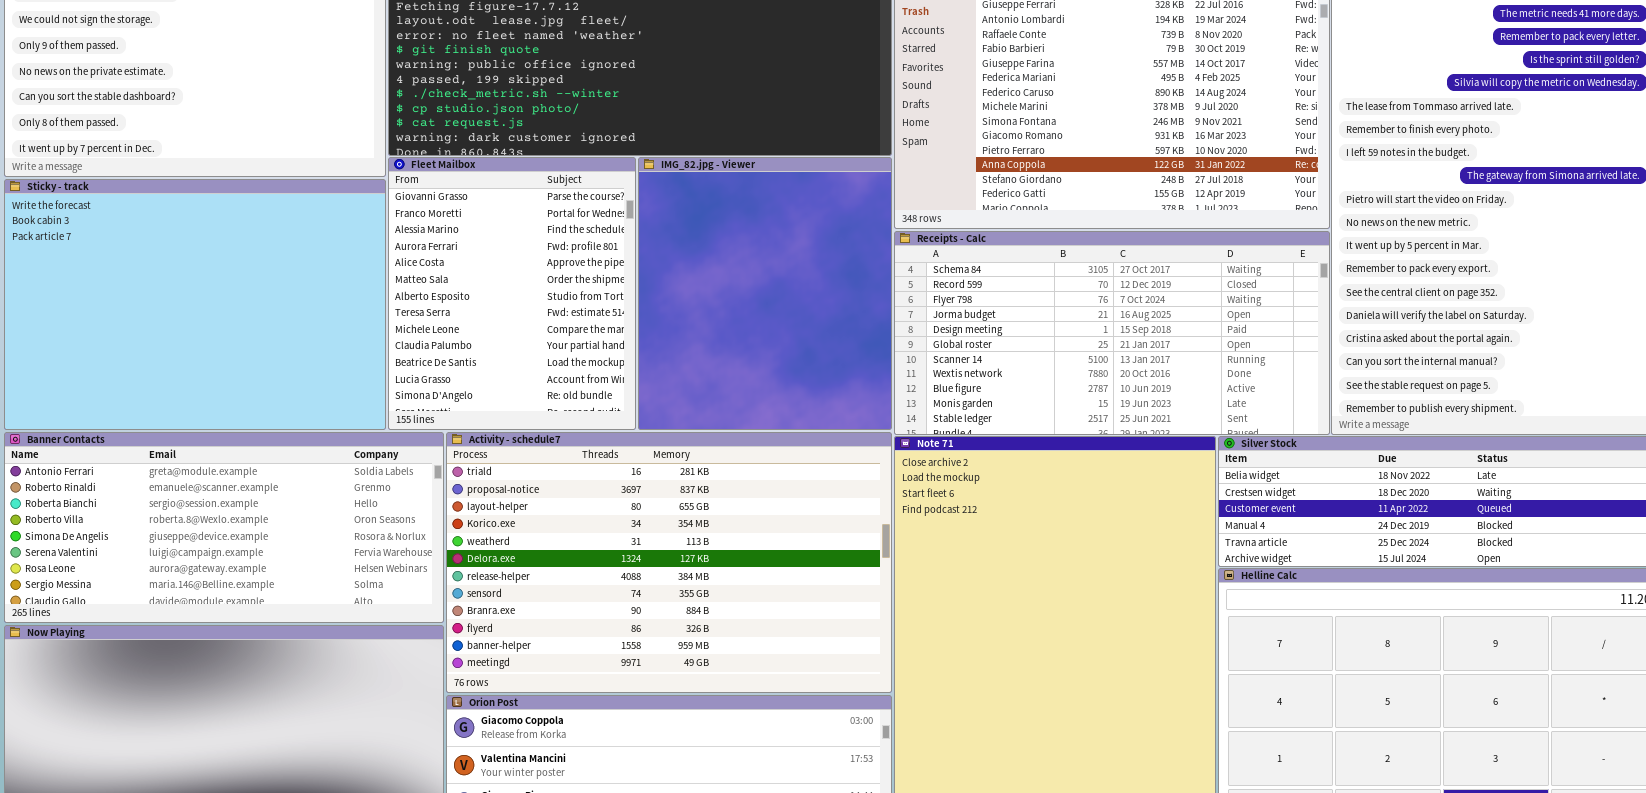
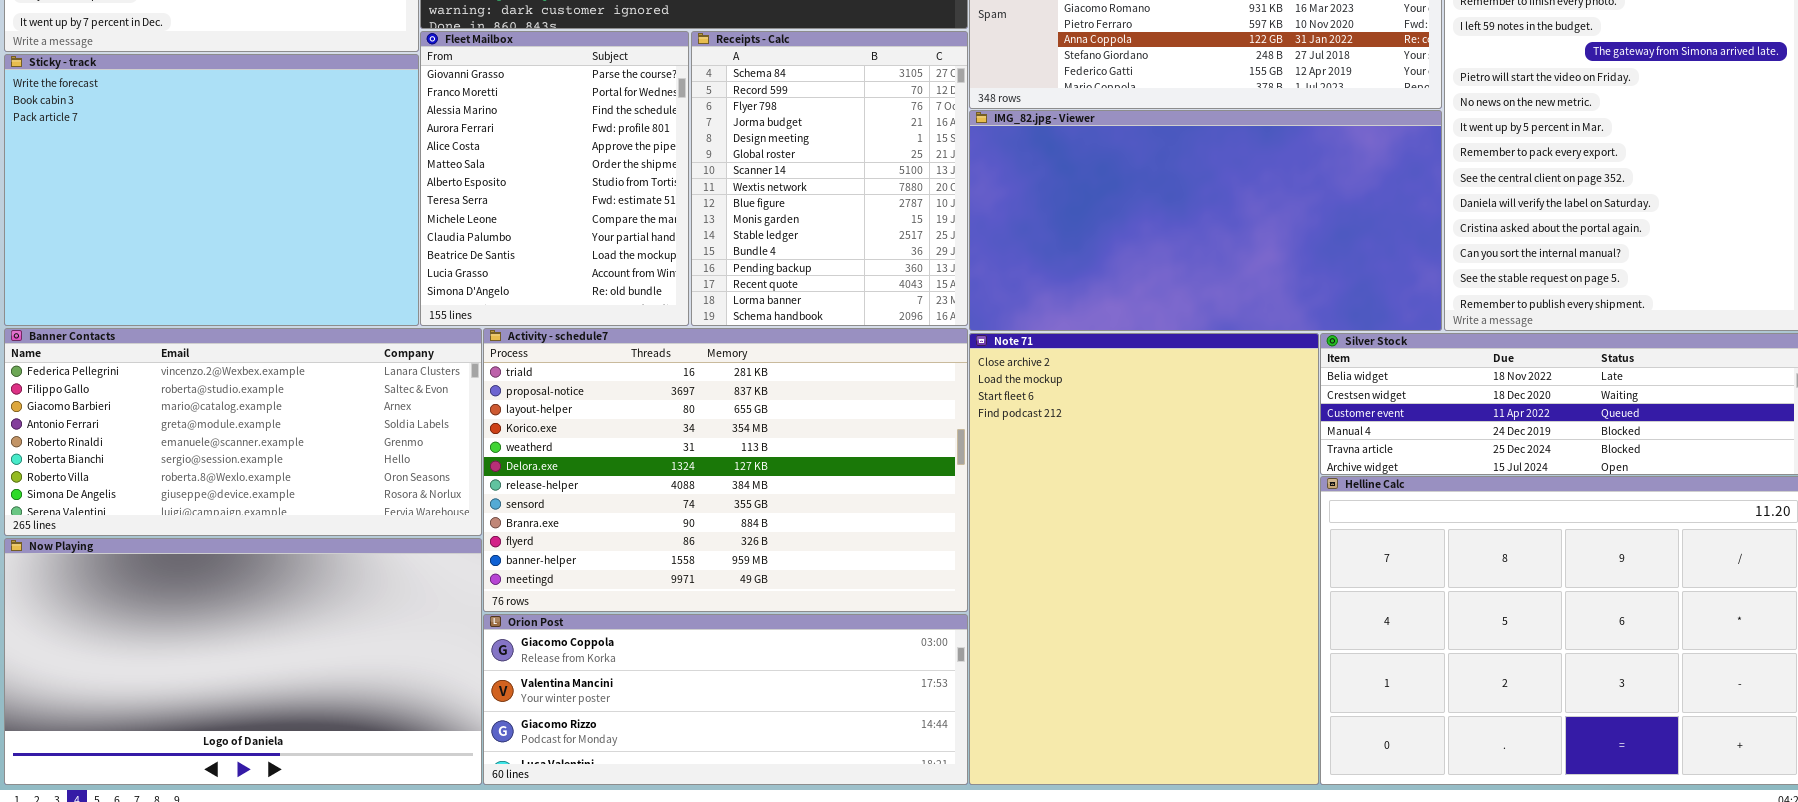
IMG_82.jpg - Viewer: [638,157,892,430] -> [969,110,1442,331], moved, resized
Receipts - Calc: [894,231,1330,435] -> [691,31,968,326], moved, resized
Banner Contacts: [4,432,444,623] -> [4,328,482,536], scrolled up 3 rows

